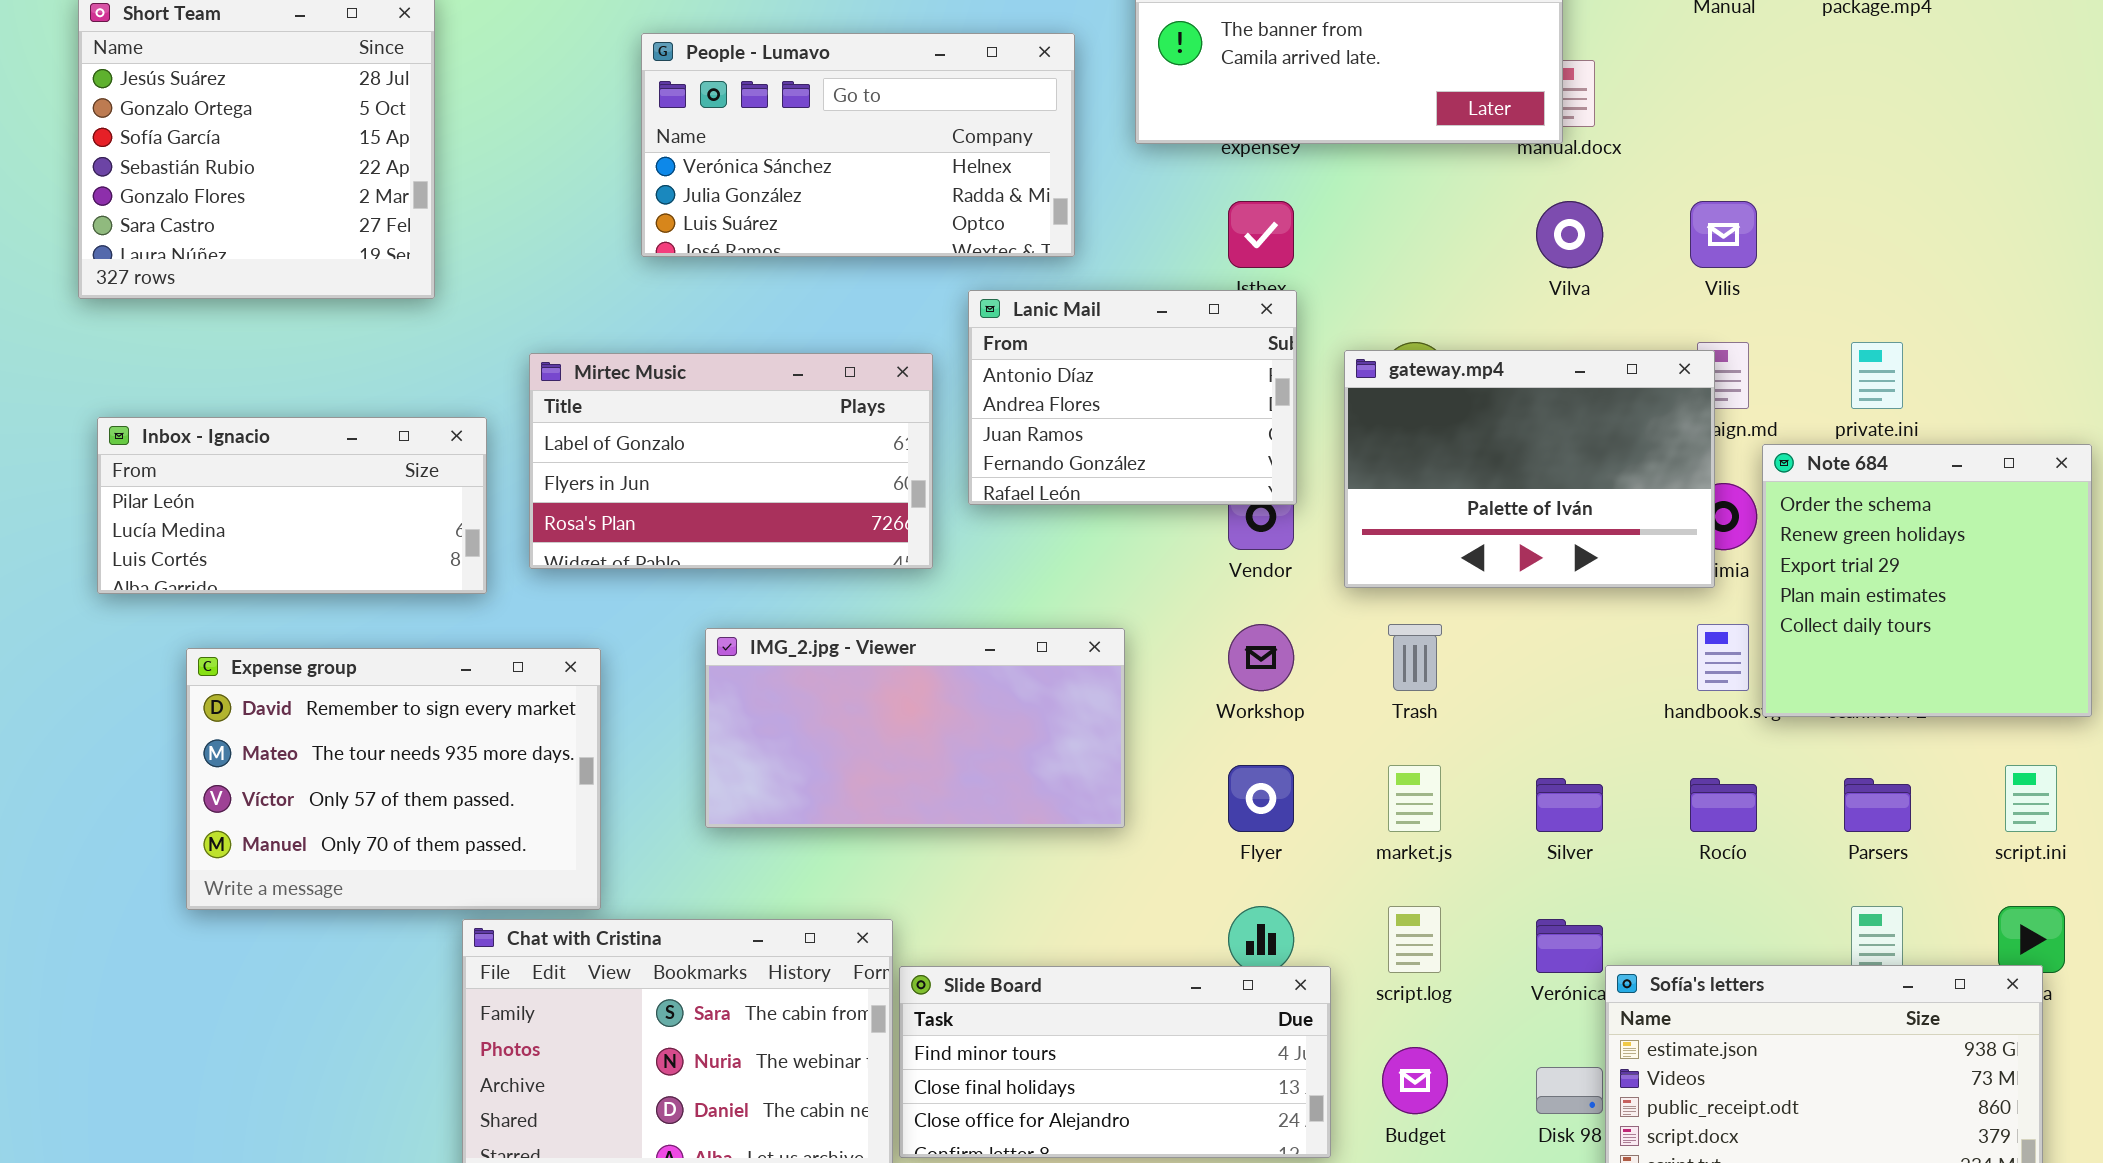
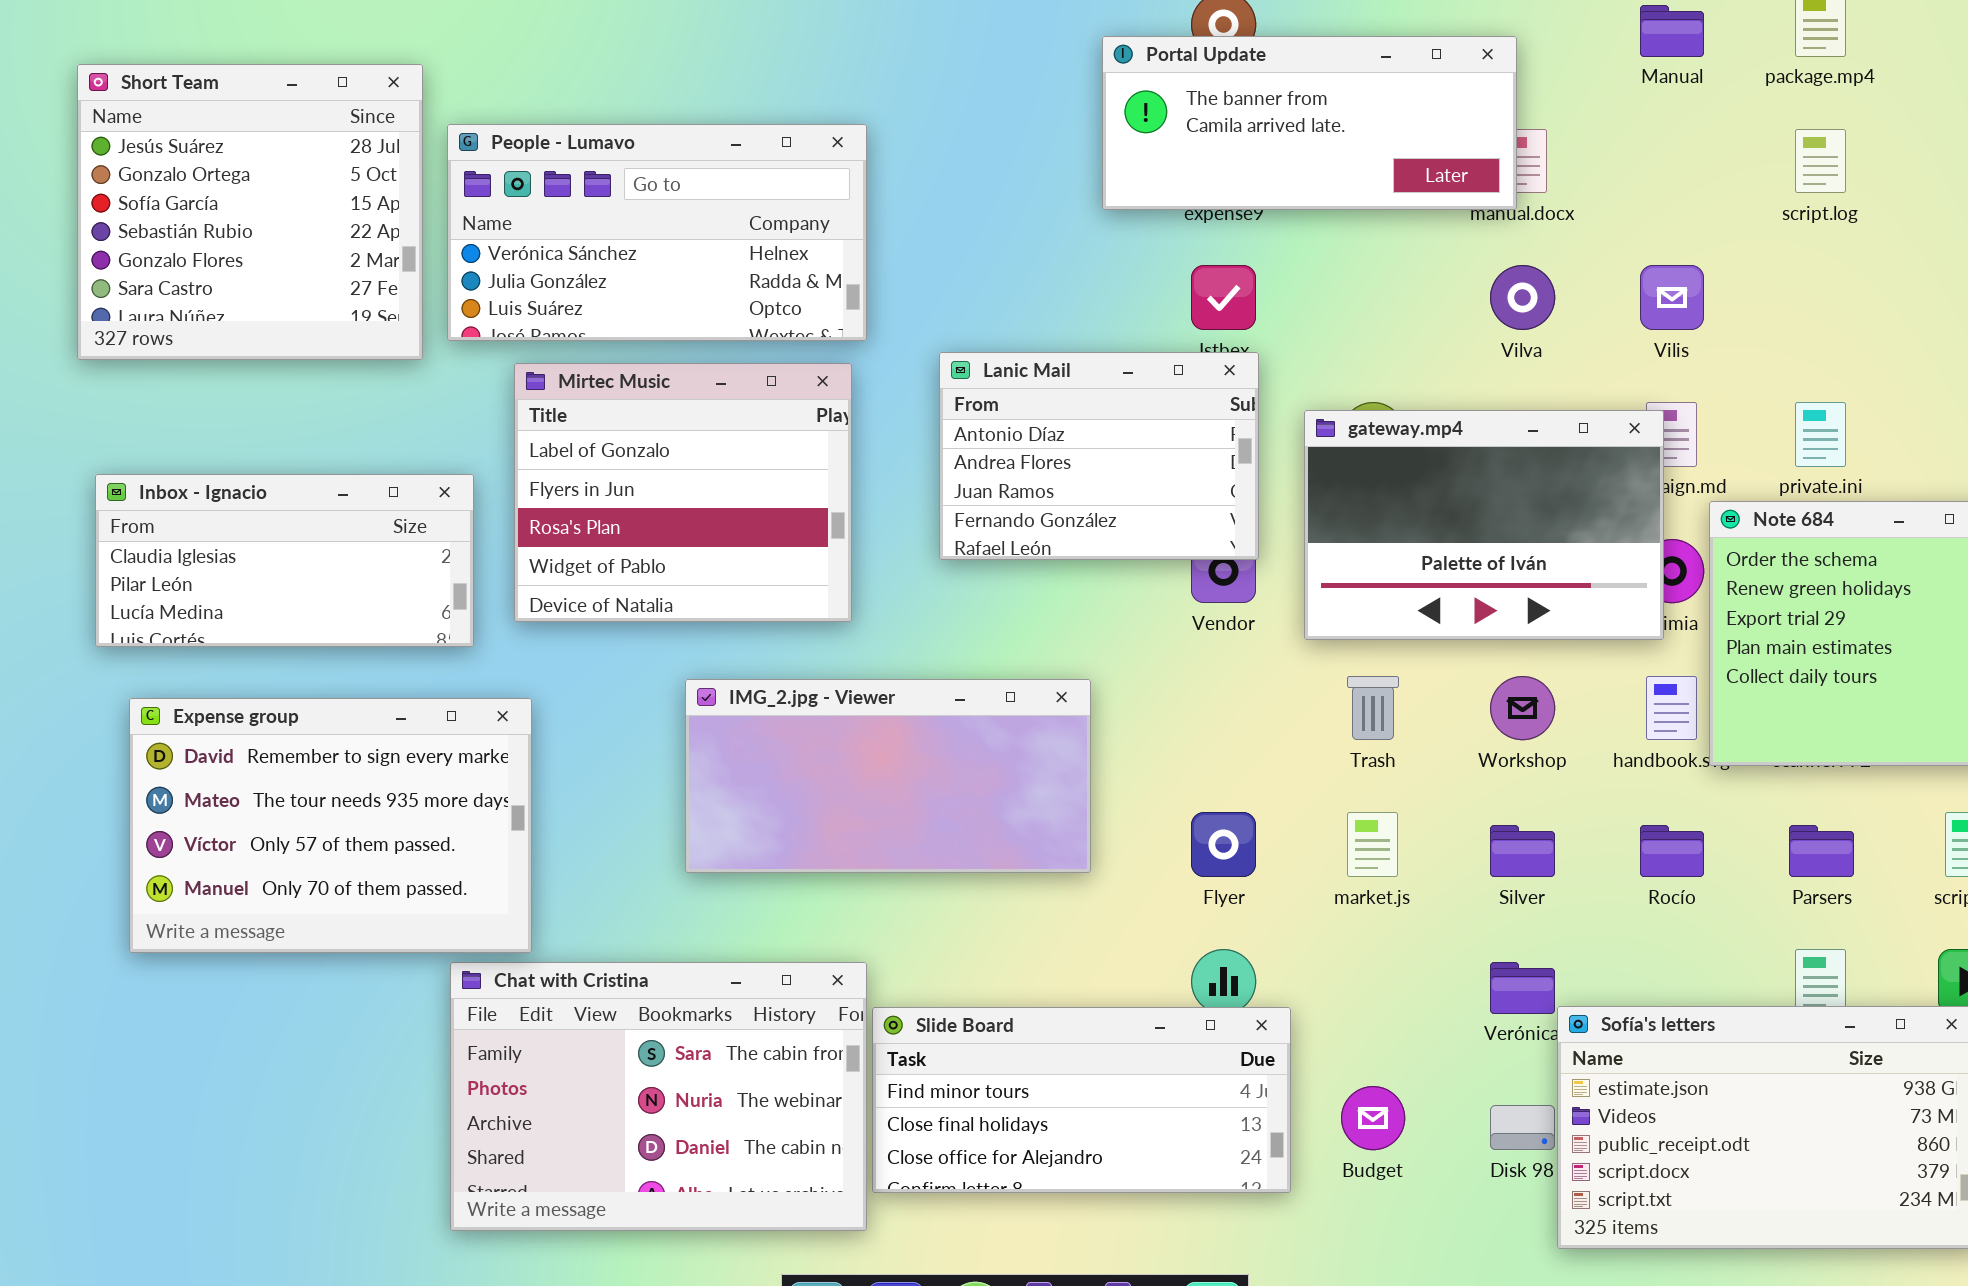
People - Lumavo: [641,33,1075,257] -> [447,124,867,341], moved
Mirtec Music: [529,353,933,569] -> [514,363,852,622], resized
Inbox - Ignacio: [97,417,487,594] -> [95,474,474,647], scrolled up 1 row
Workshop: [1228,624,1294,691] -> [1490,676,1555,740], moved
Expense group: [186,648,601,910] -> [129,698,532,953], moved
script.log: [1388,906,1441,973] -> [1795,129,1846,193], moved

